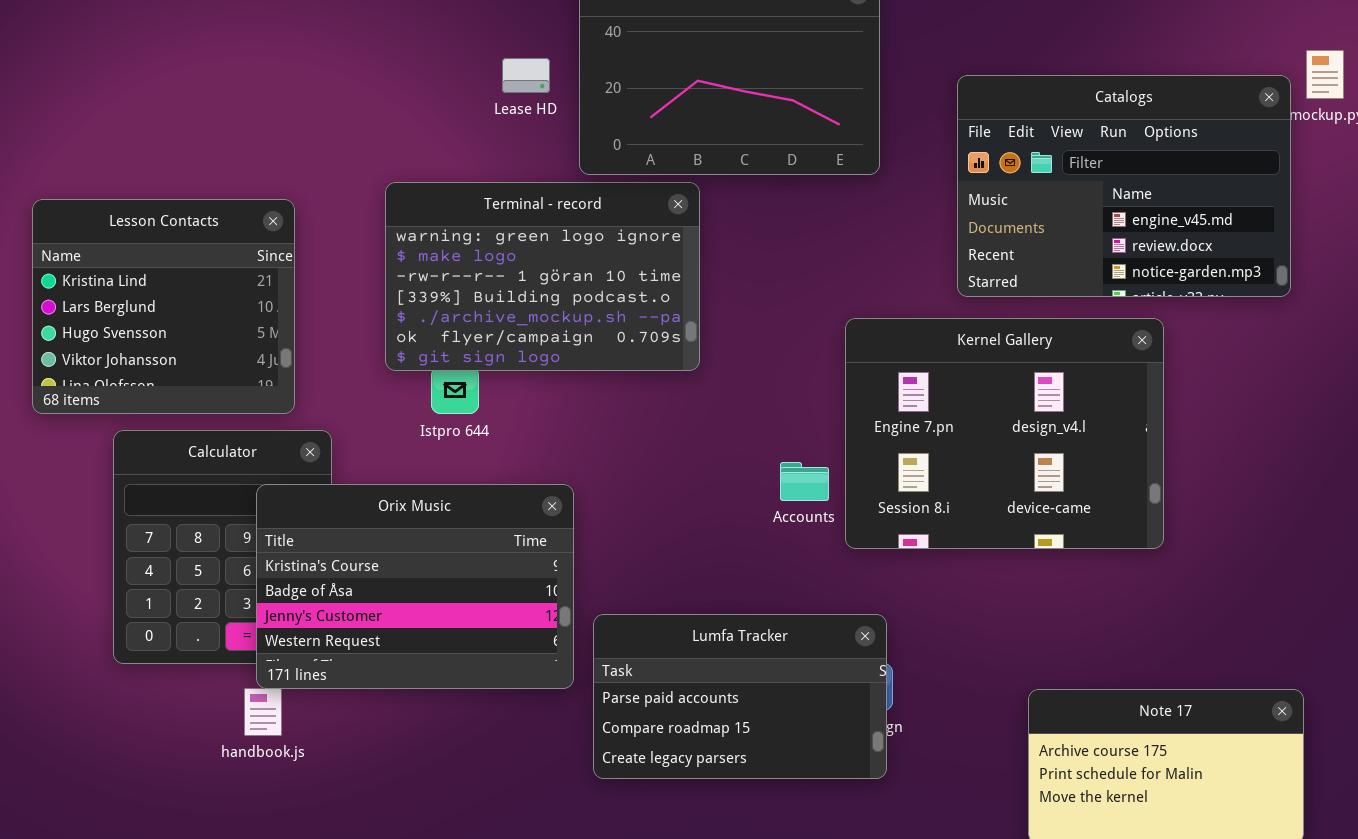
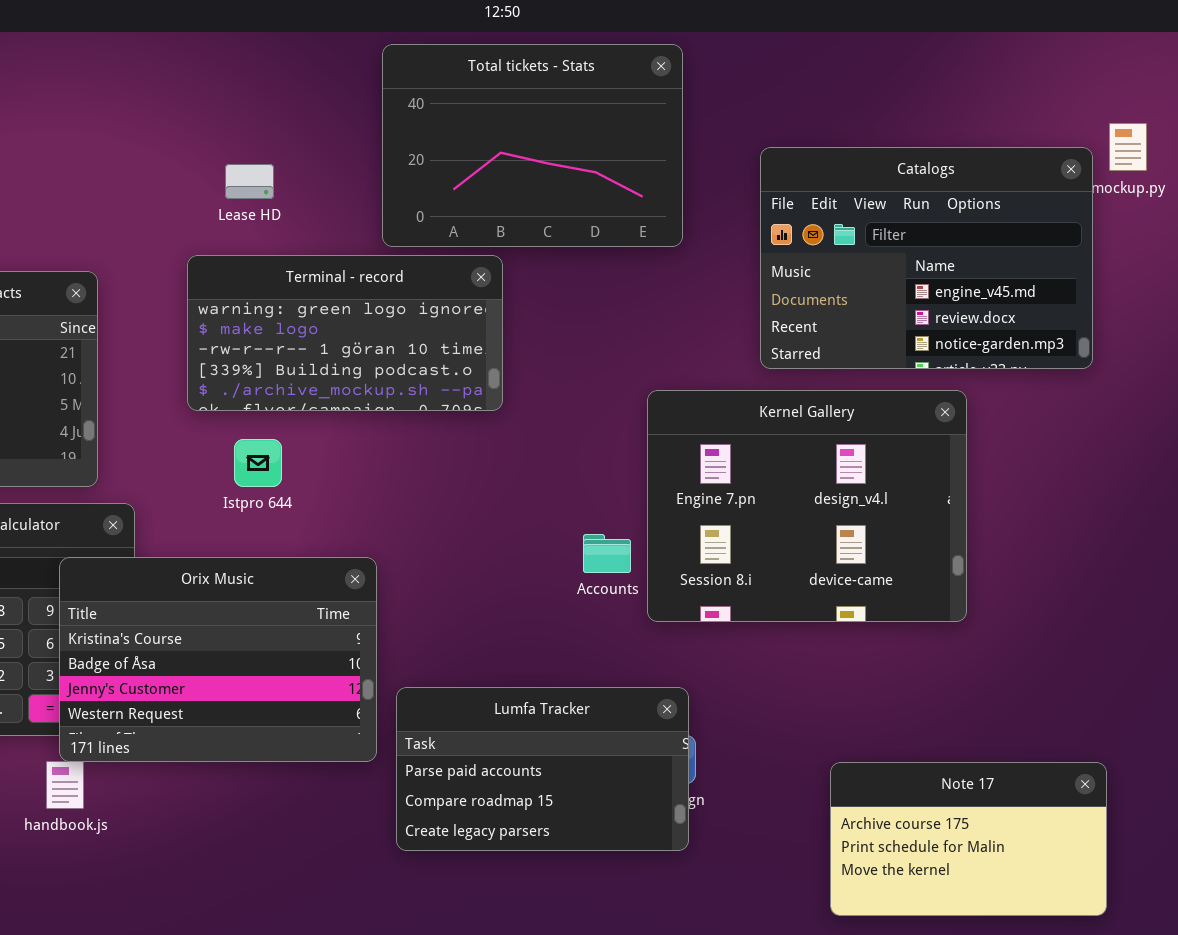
Lease HD: [502,58,550,93] -> [225,164,274,199], moved
Terminal - record: [385,182,700,371] -> [187,255,503,411], resized

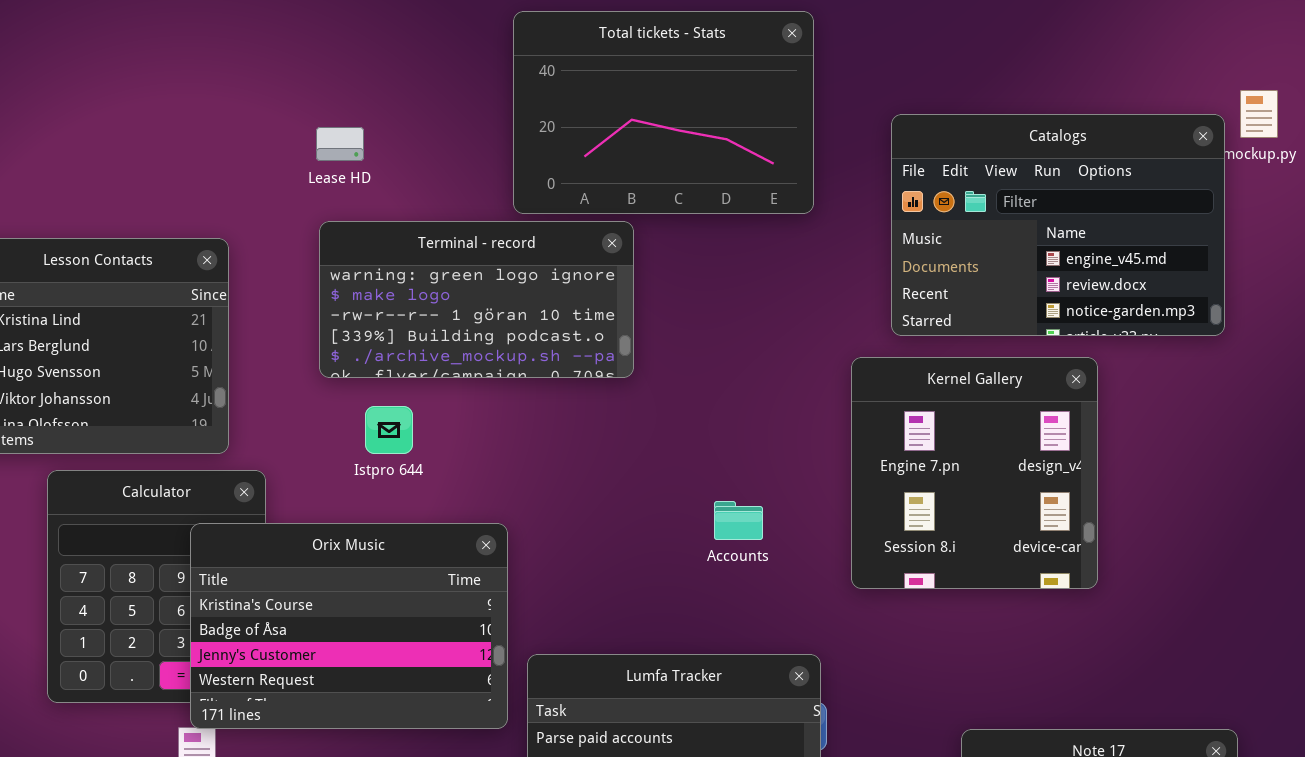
Lease HD: [225,164,274,199] -> [316,127,364,161], moved
Kernel Gallery: [647,390,967,622] -> [851,357,1098,589], resized

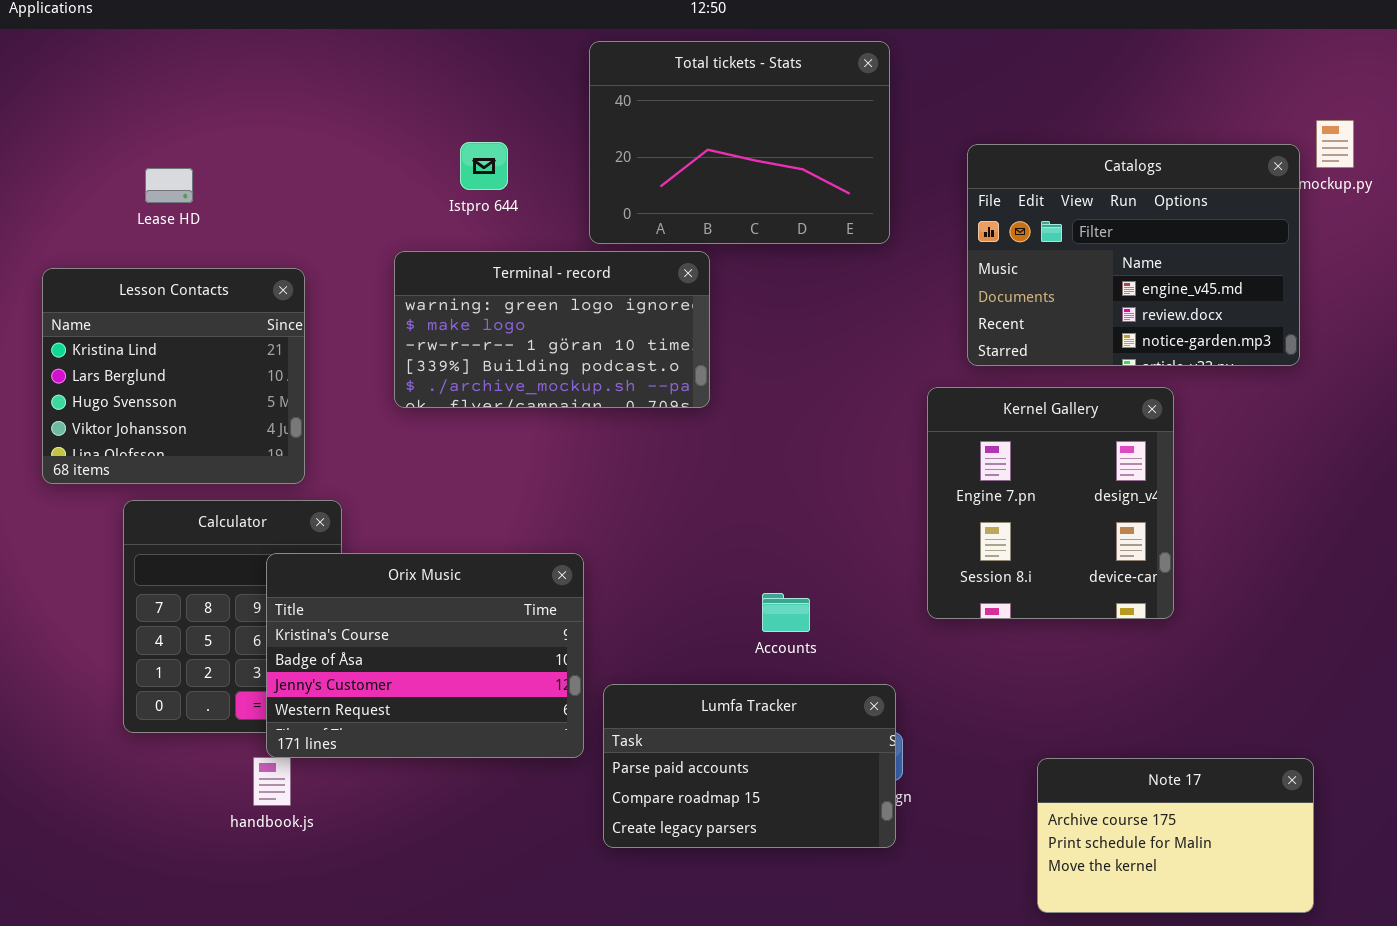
Lease HD: [316,127,364,161] -> [145,168,193,203], moved
Istpro 644: [365,406,413,454] -> [460,142,508,190], moved
Accounts: [714,501,763,540] -> [762,593,810,632], moved

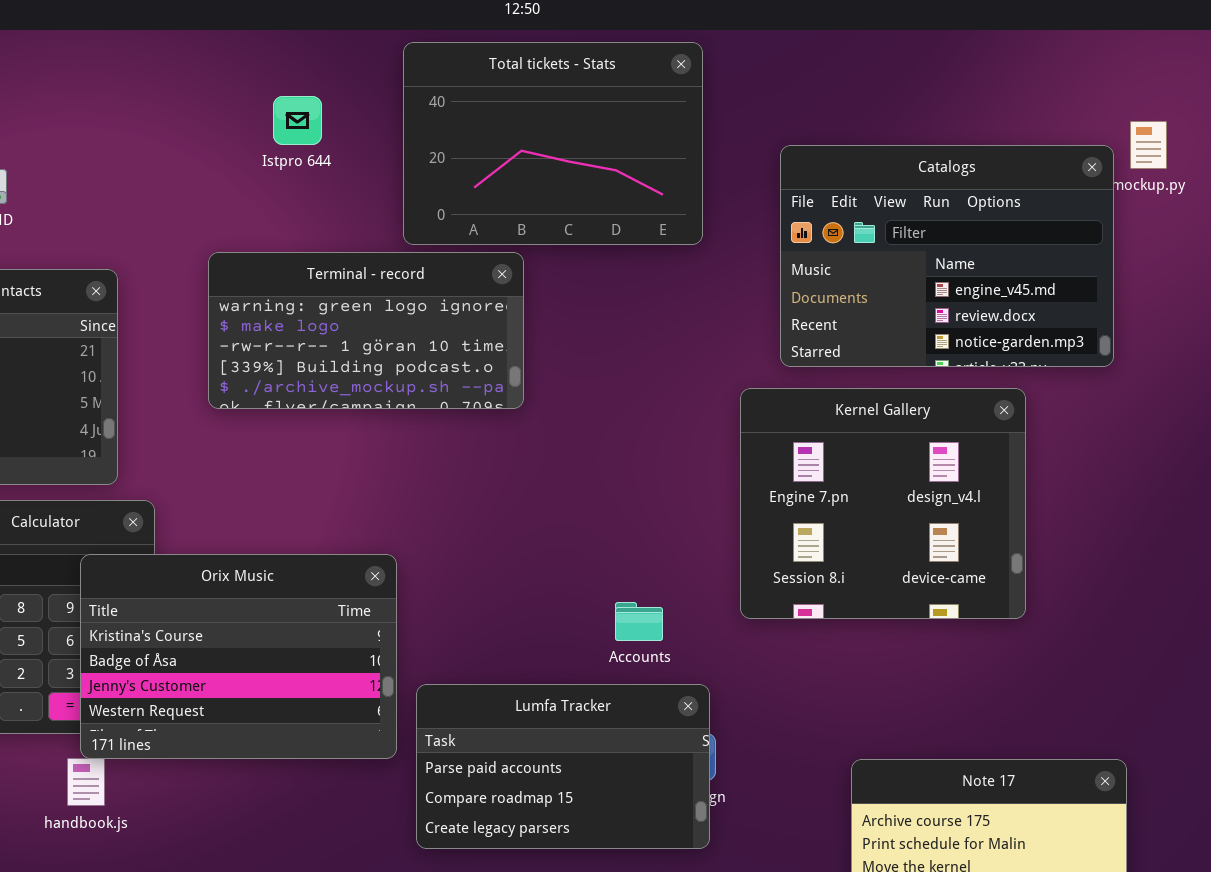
Istpro 644: [460,142,508,190] -> [273,96,322,145], moved
Kernel Gallery: [927,387,1174,619] -> [740,388,1026,619], resized
Accounts: [762,593,810,632] -> [615,602,663,641], moved

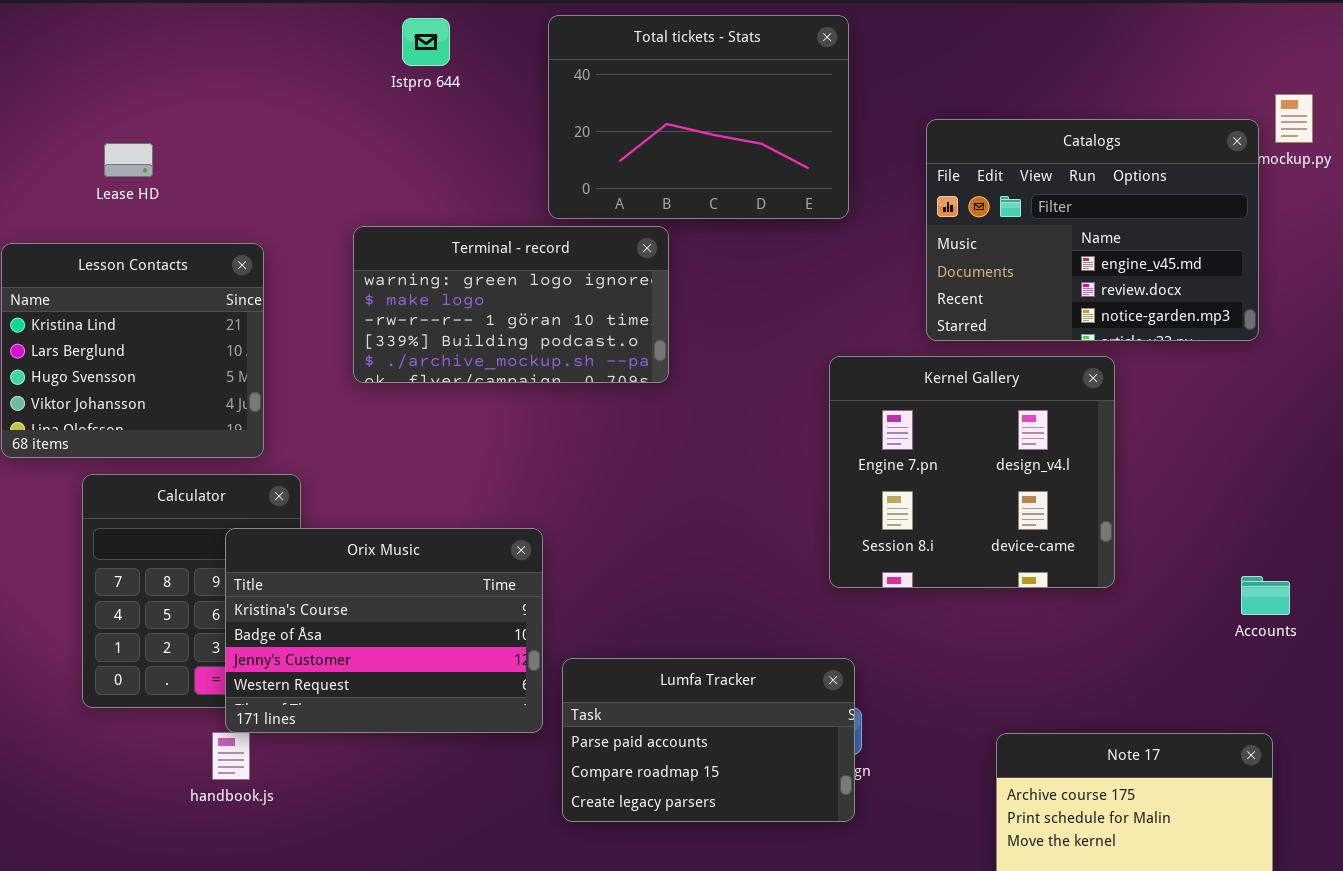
Istpro 644: [273,96,322,145] -> [402,18,450,66], moved
Kernel Gallery: [740,388,1026,619] -> [829,356,1115,588], moved
Accounts: [615,602,663,641] -> [1241,576,1290,615], moved

